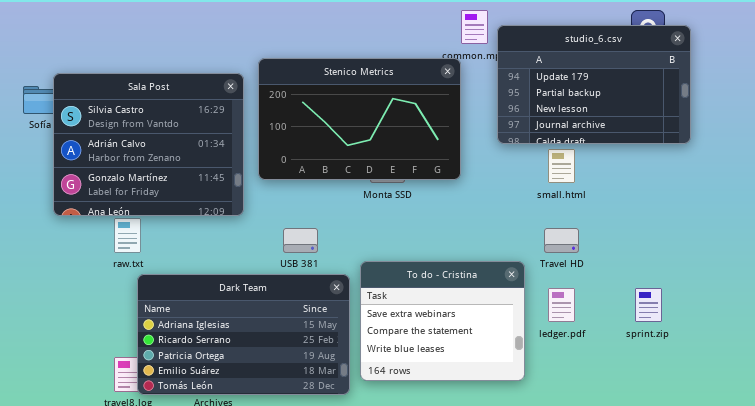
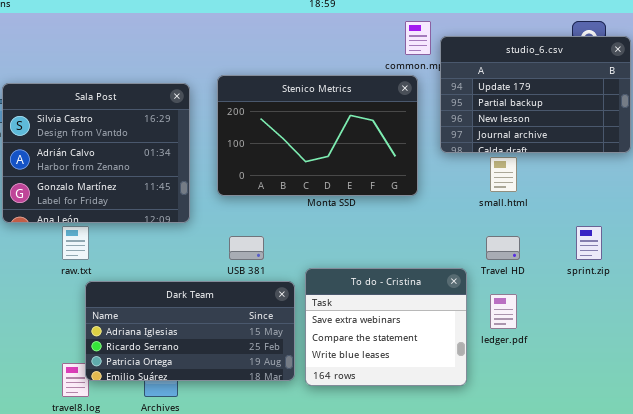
Stenico Metrics: [258,58,461,180] -> [217,75,418,196], moved
Dark Team: [137,274,350,395] -> [85,281,295,381], resized
sprint.zip: [635,288,662,322] -> [576,226,602,260], moved

